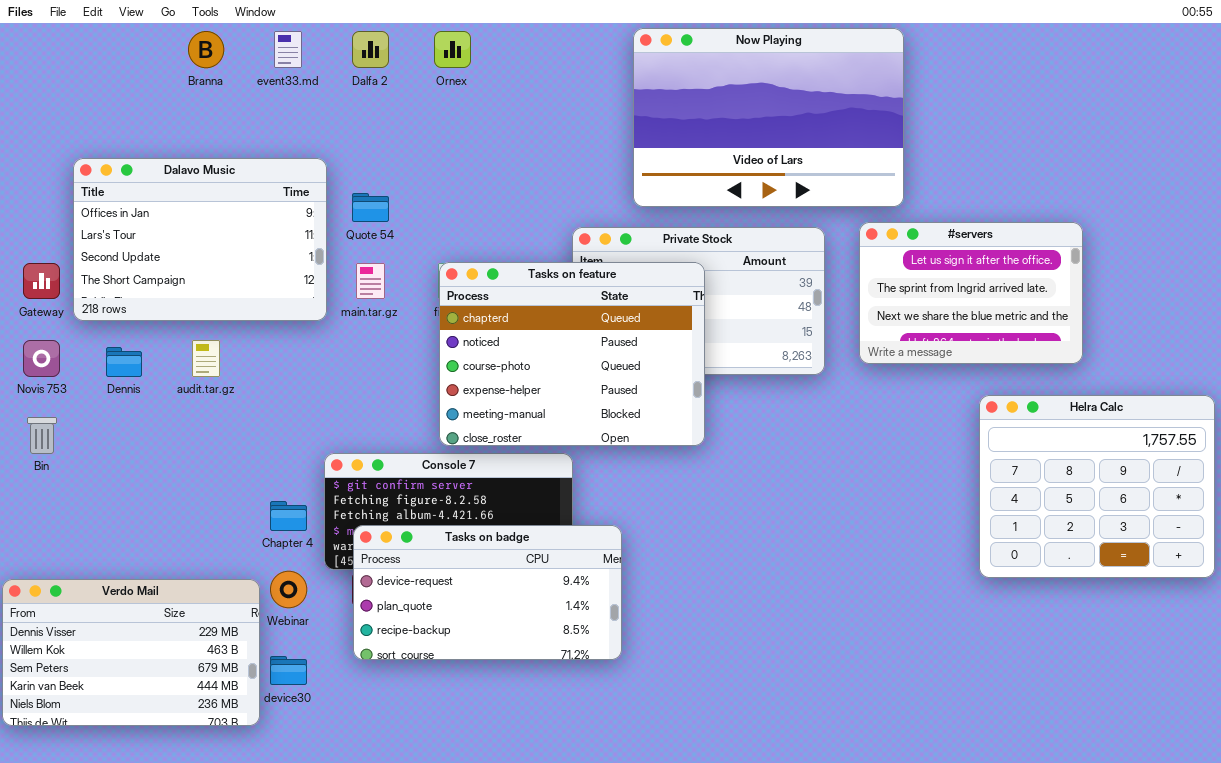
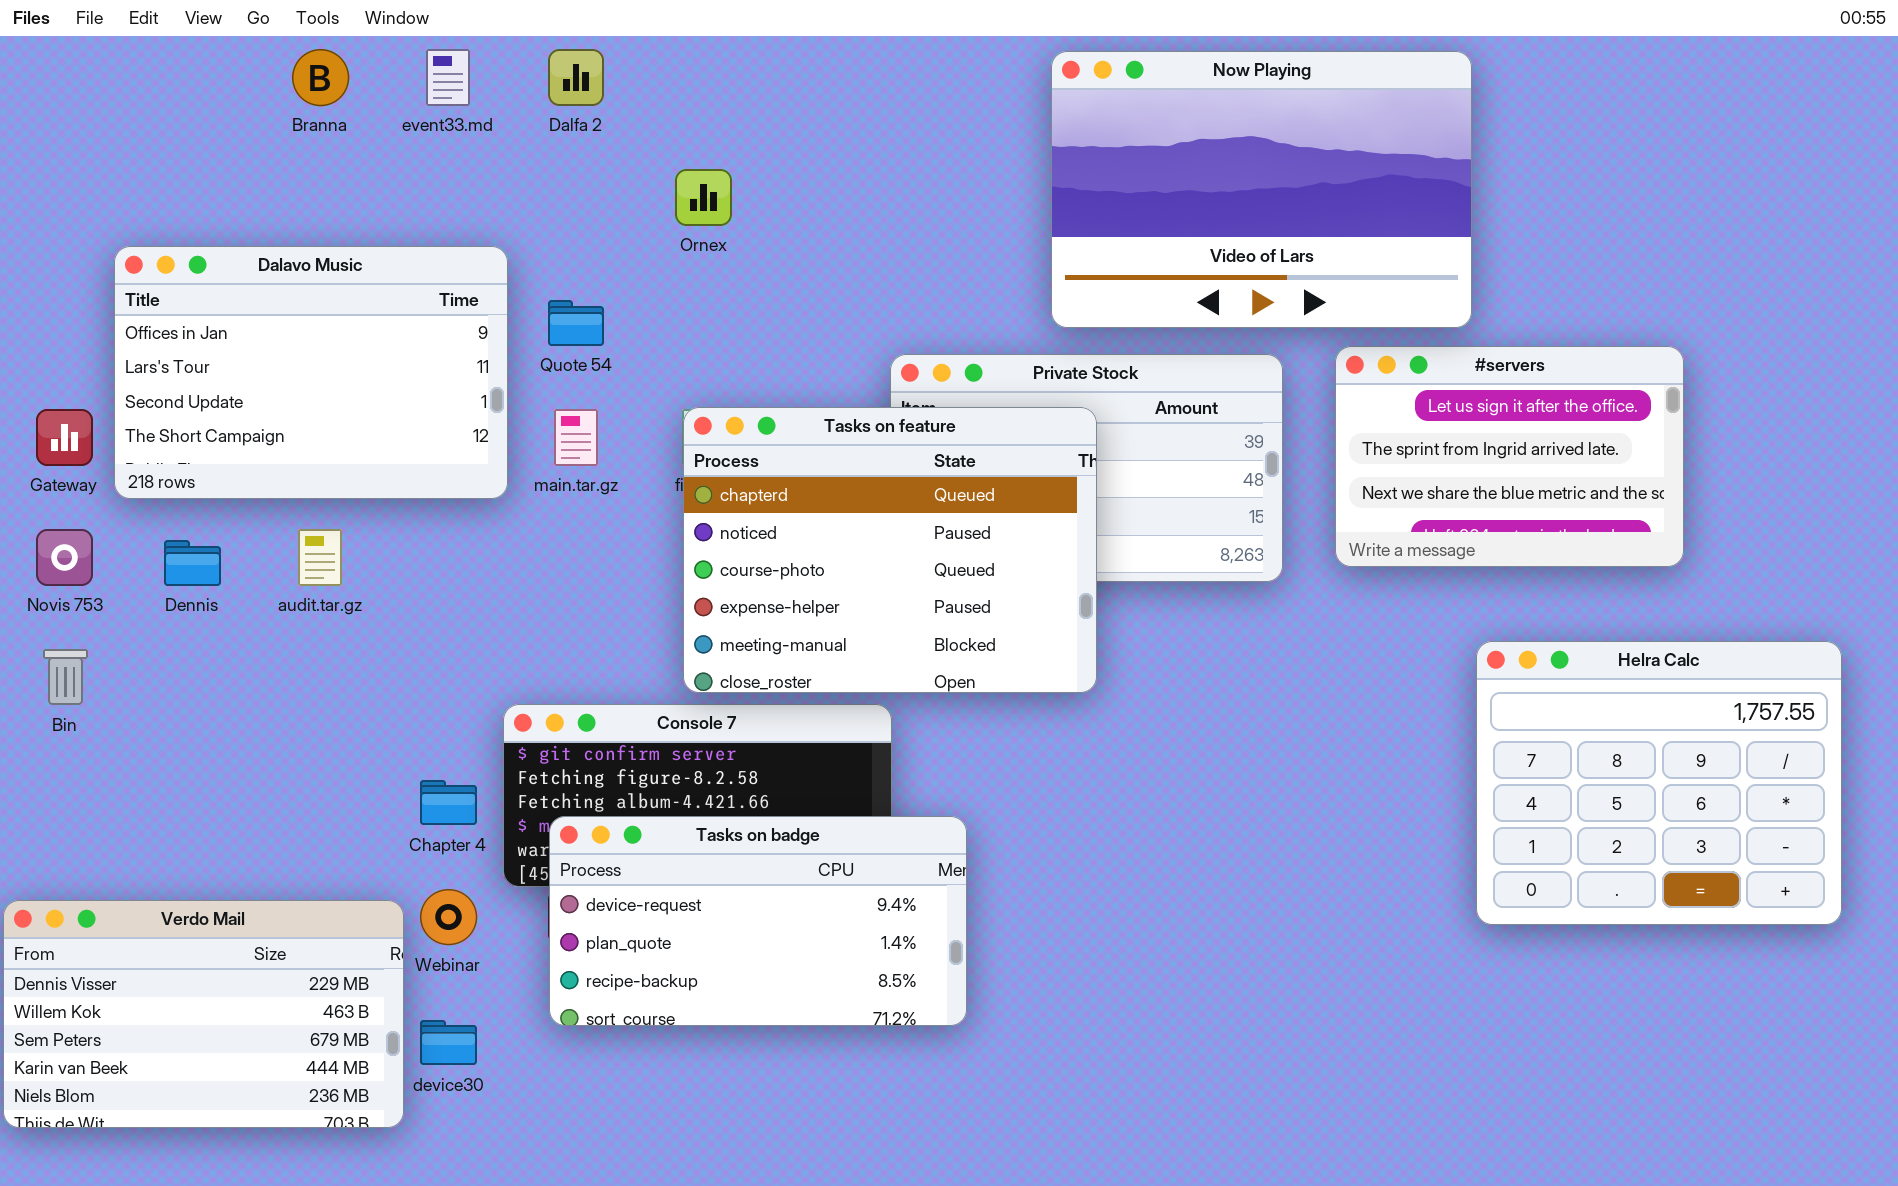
Now Playing: [633,28,904,207] -> [1051,51,1472,328], moved
Ornex: [434,31,471,68] -> [675,169,732,226], moved
Helra Calc: [979,395,1215,578] -> [1476,641,1842,925], moved

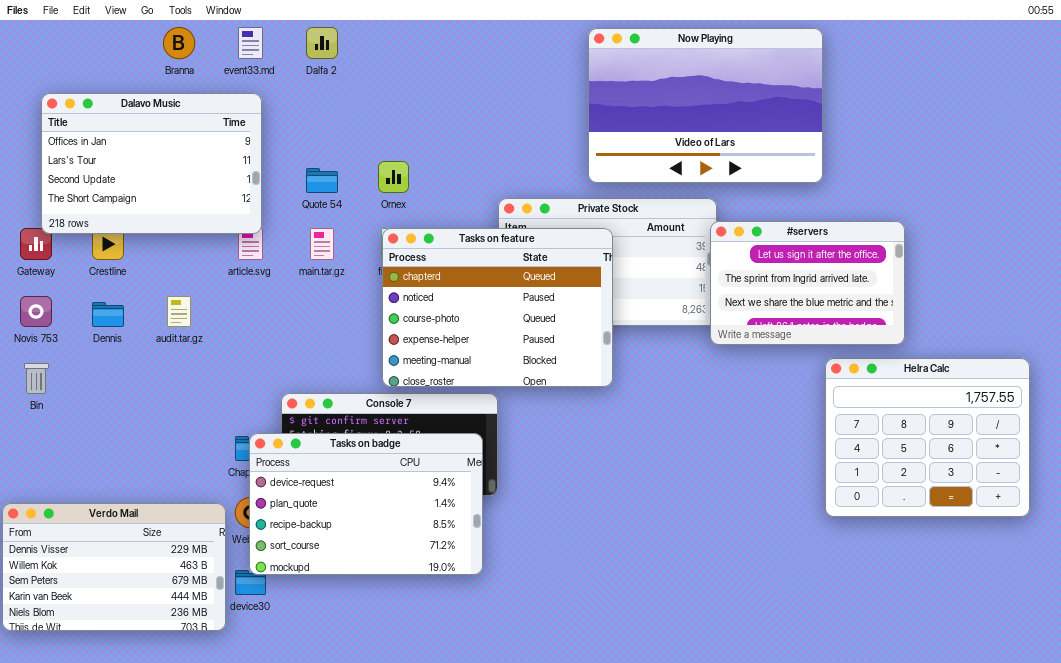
Ornex: [675,169,732,226] -> [378,161,409,193], moved
Dalavo Music: [114,246,508,499] -> [41,93,262,234], moved
#servers: [1335,346,1684,567] -> [710,221,905,345], moved
Tasks on badge: [549,816,967,1026] -> [249,433,483,575], moved, resized

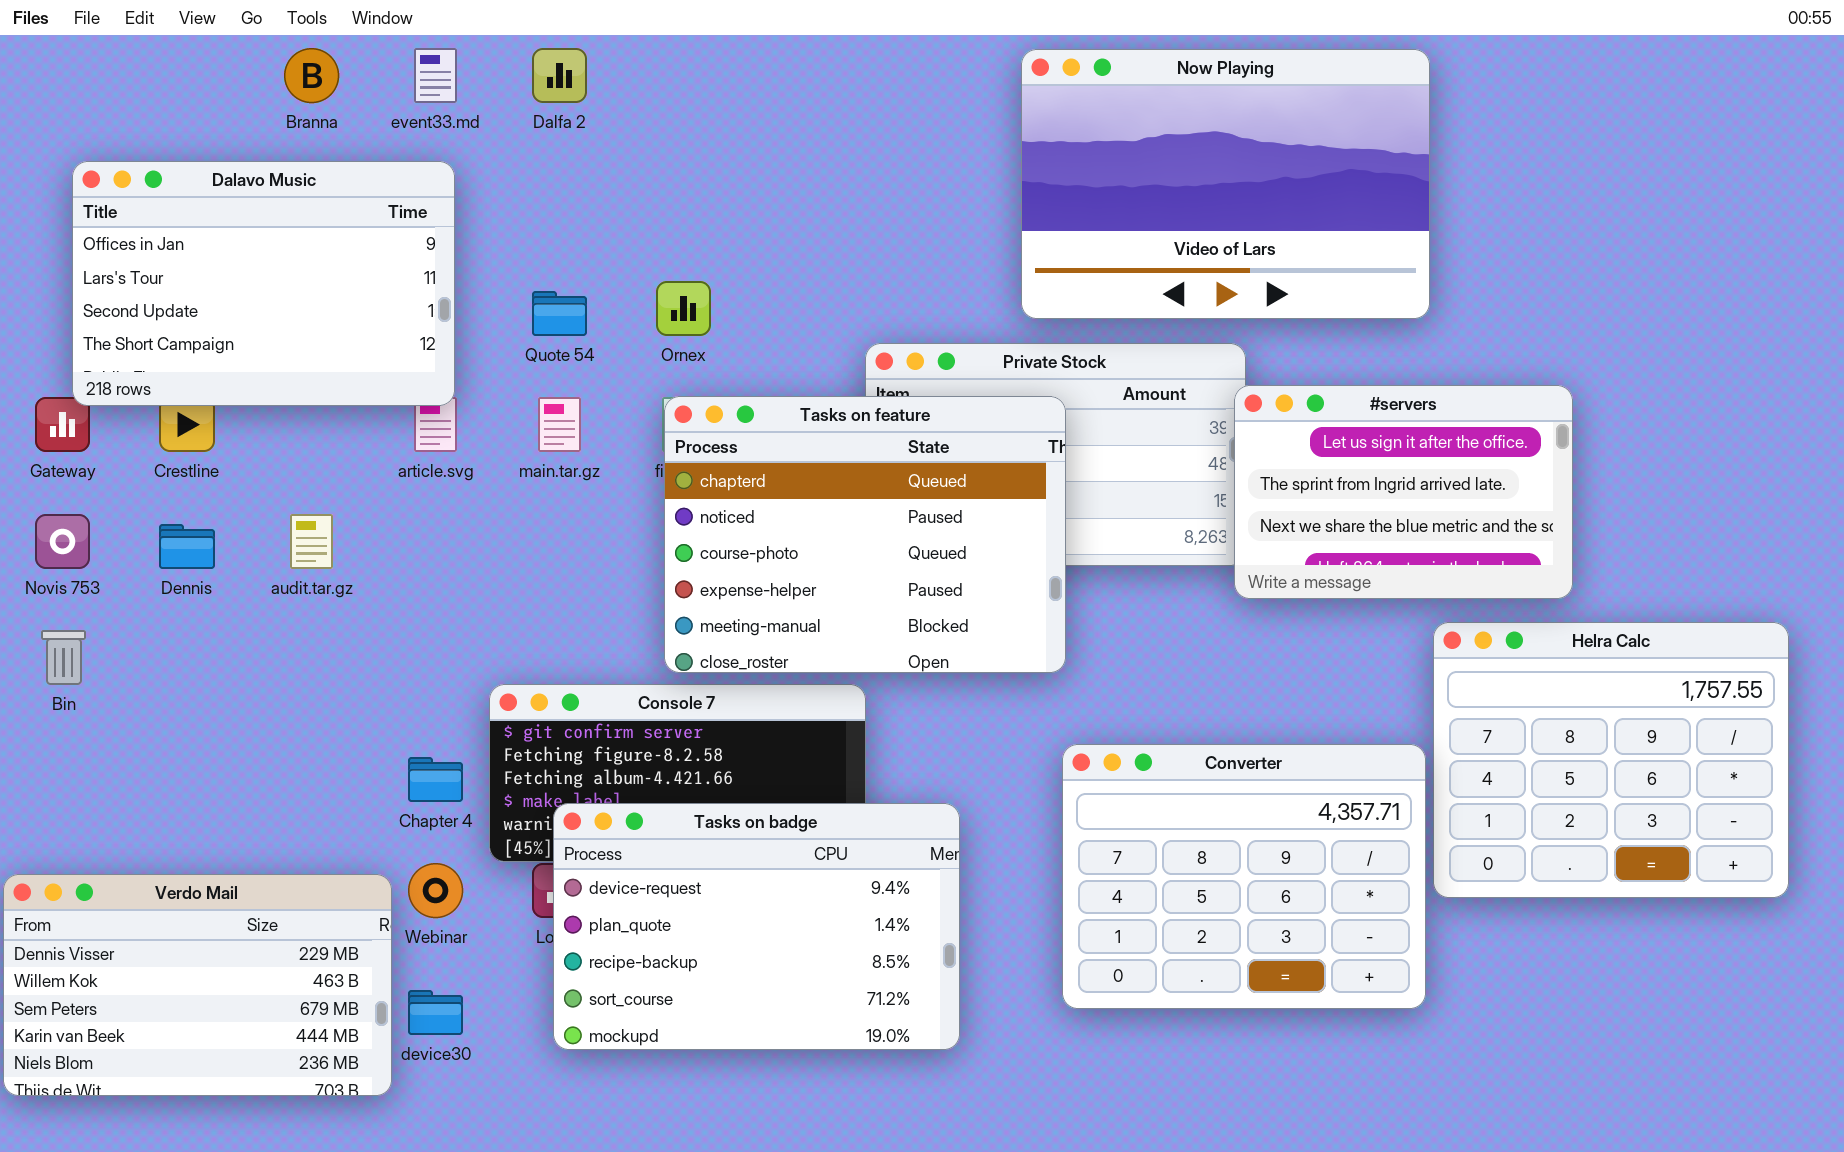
Converter: none -> [1062,744,1426,1009], opened
Tasks on badge: [249,433,483,575] -> [553,803,960,1050], moved

